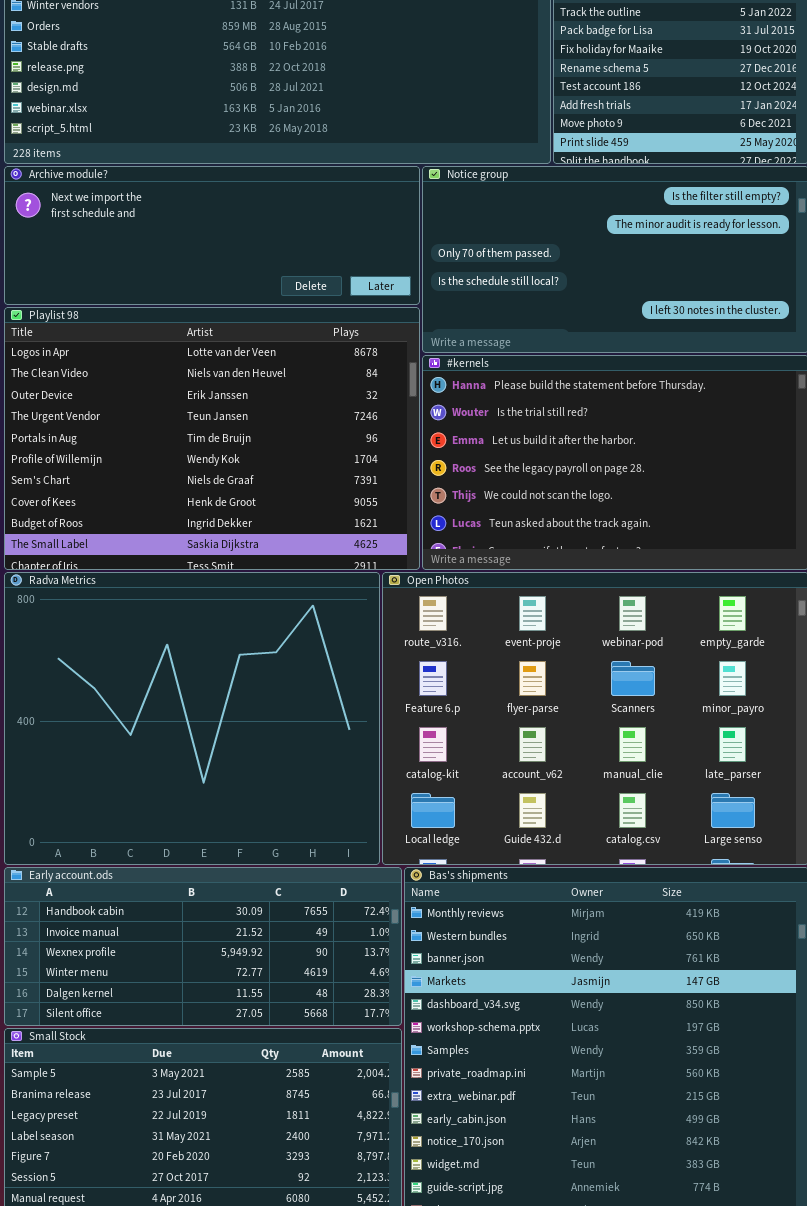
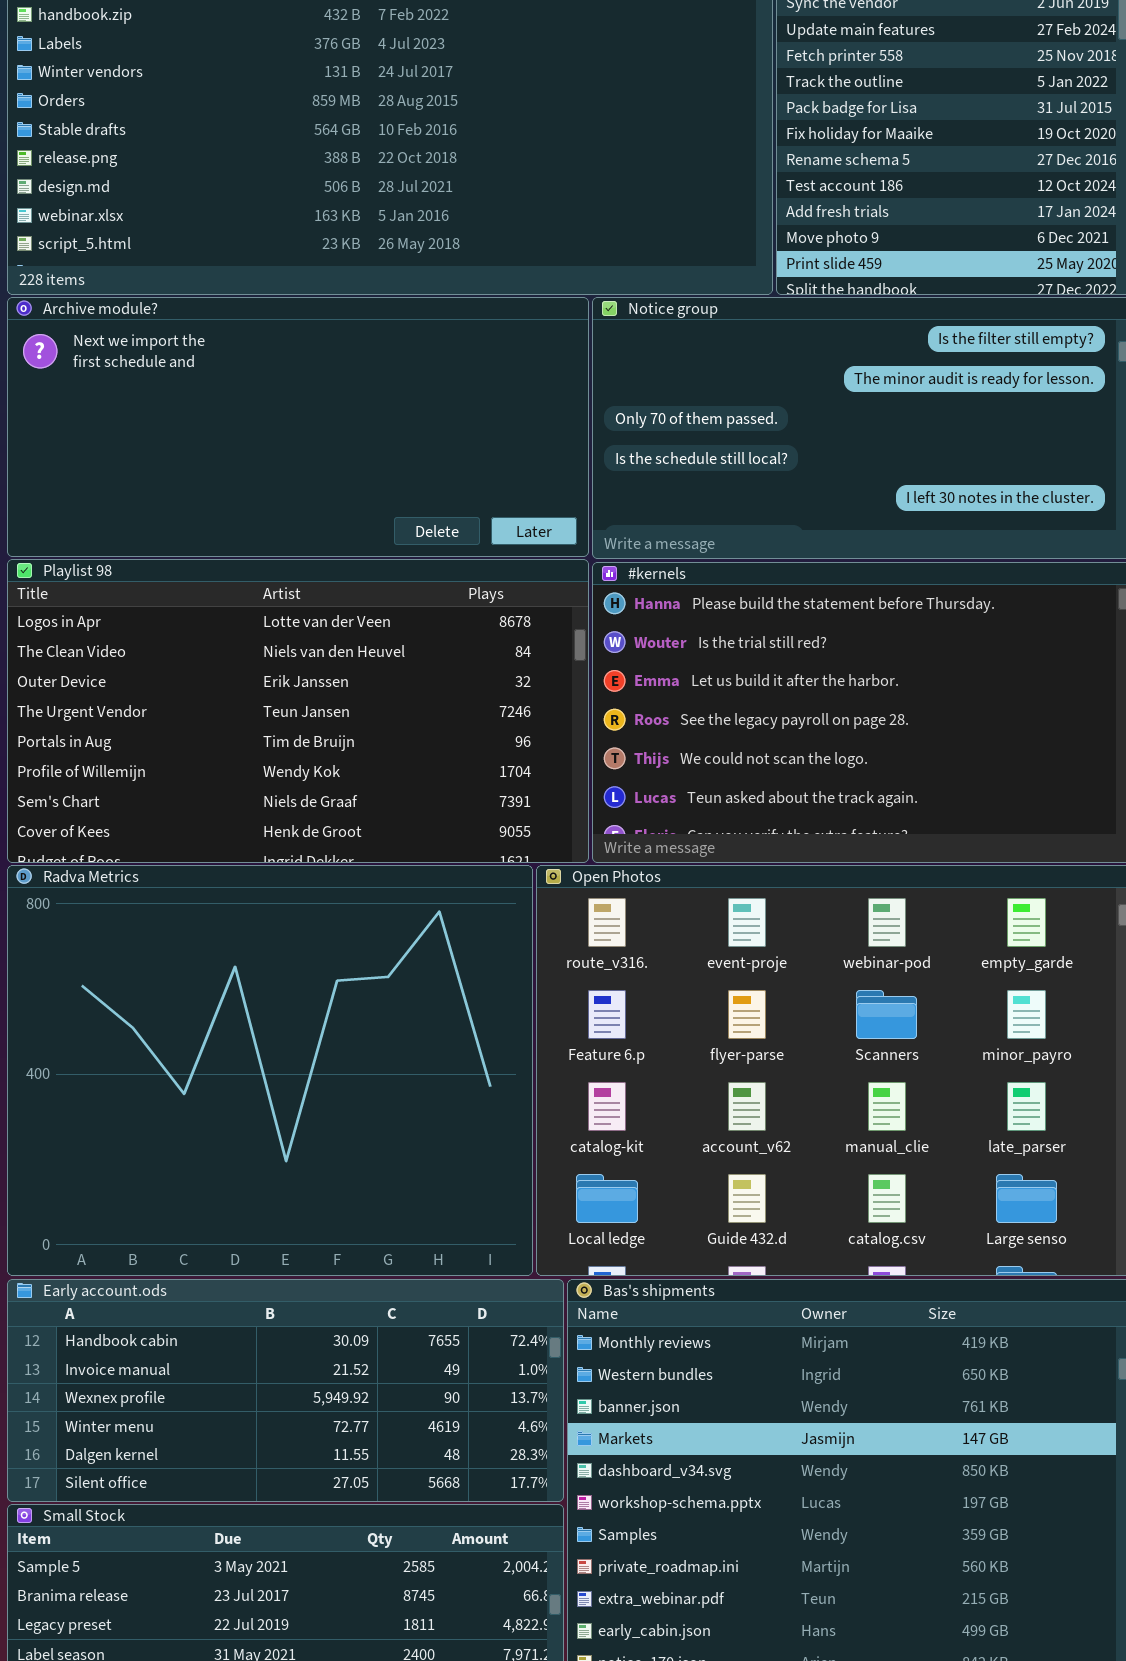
Archive module?: [4,166,420,305] -> [7,297,589,557], resized
Playlist 98: [4,307,420,570] -> [7,559,589,863], resized

